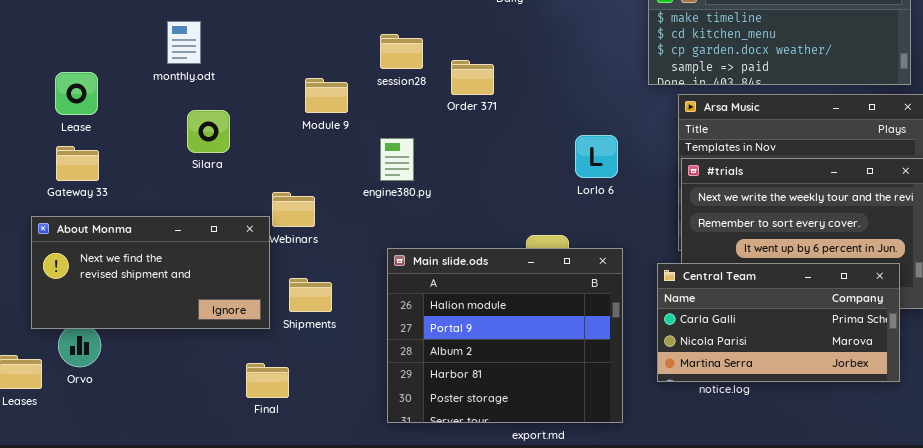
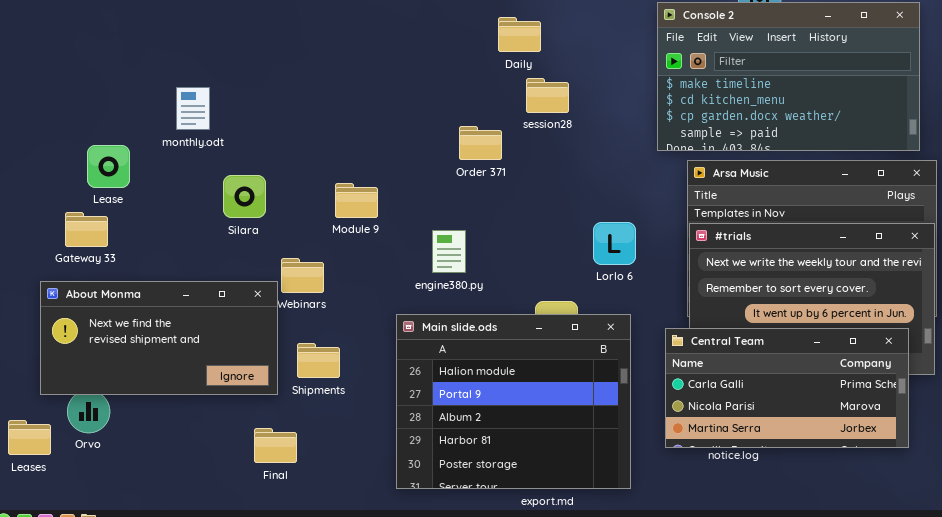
session28: [380,34,423,69] -> [526,78,569,113], moved
Lease: [55,72,98,115] -> [87,145,130,188], moved
Module 9: [305,78,348,113] -> [335,183,378,218], moved
Silara: [187,110,230,153] -> [223,175,266,218], moved
Lorlo 6: [575,135,618,178] -> [593,222,636,265], moved
engine380.py: [380,138,414,181] -> [432,230,466,273], moved

